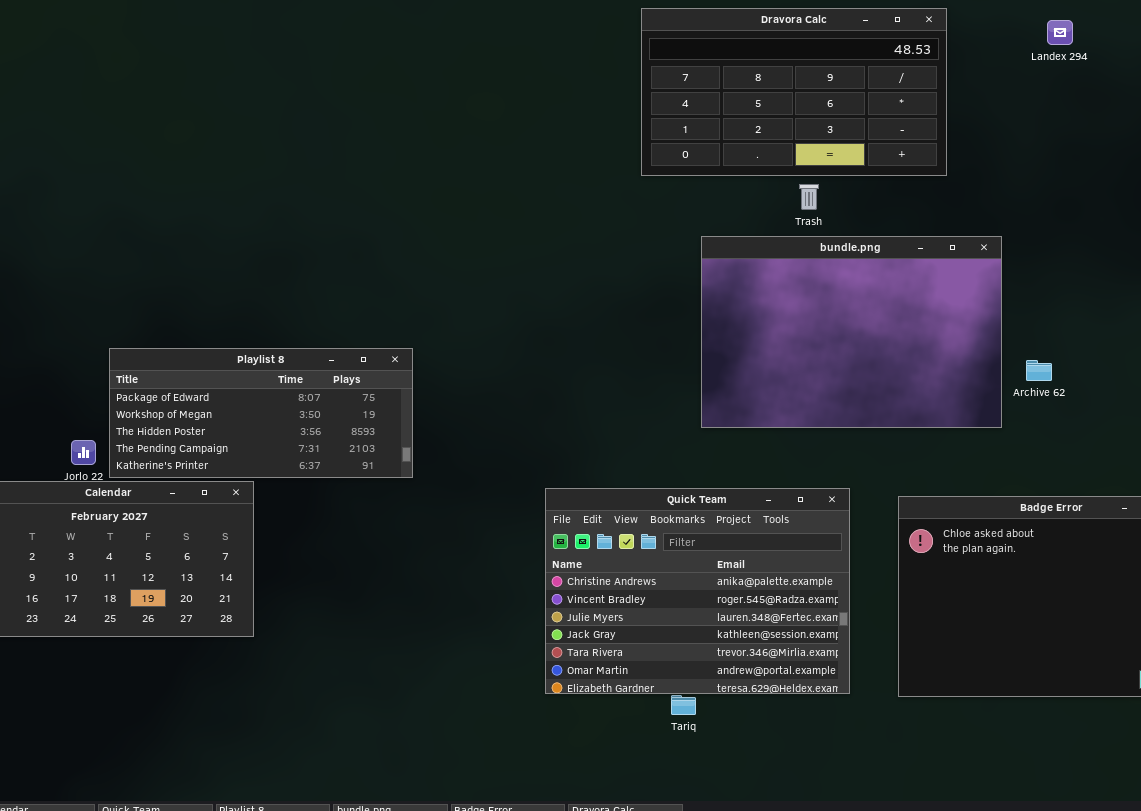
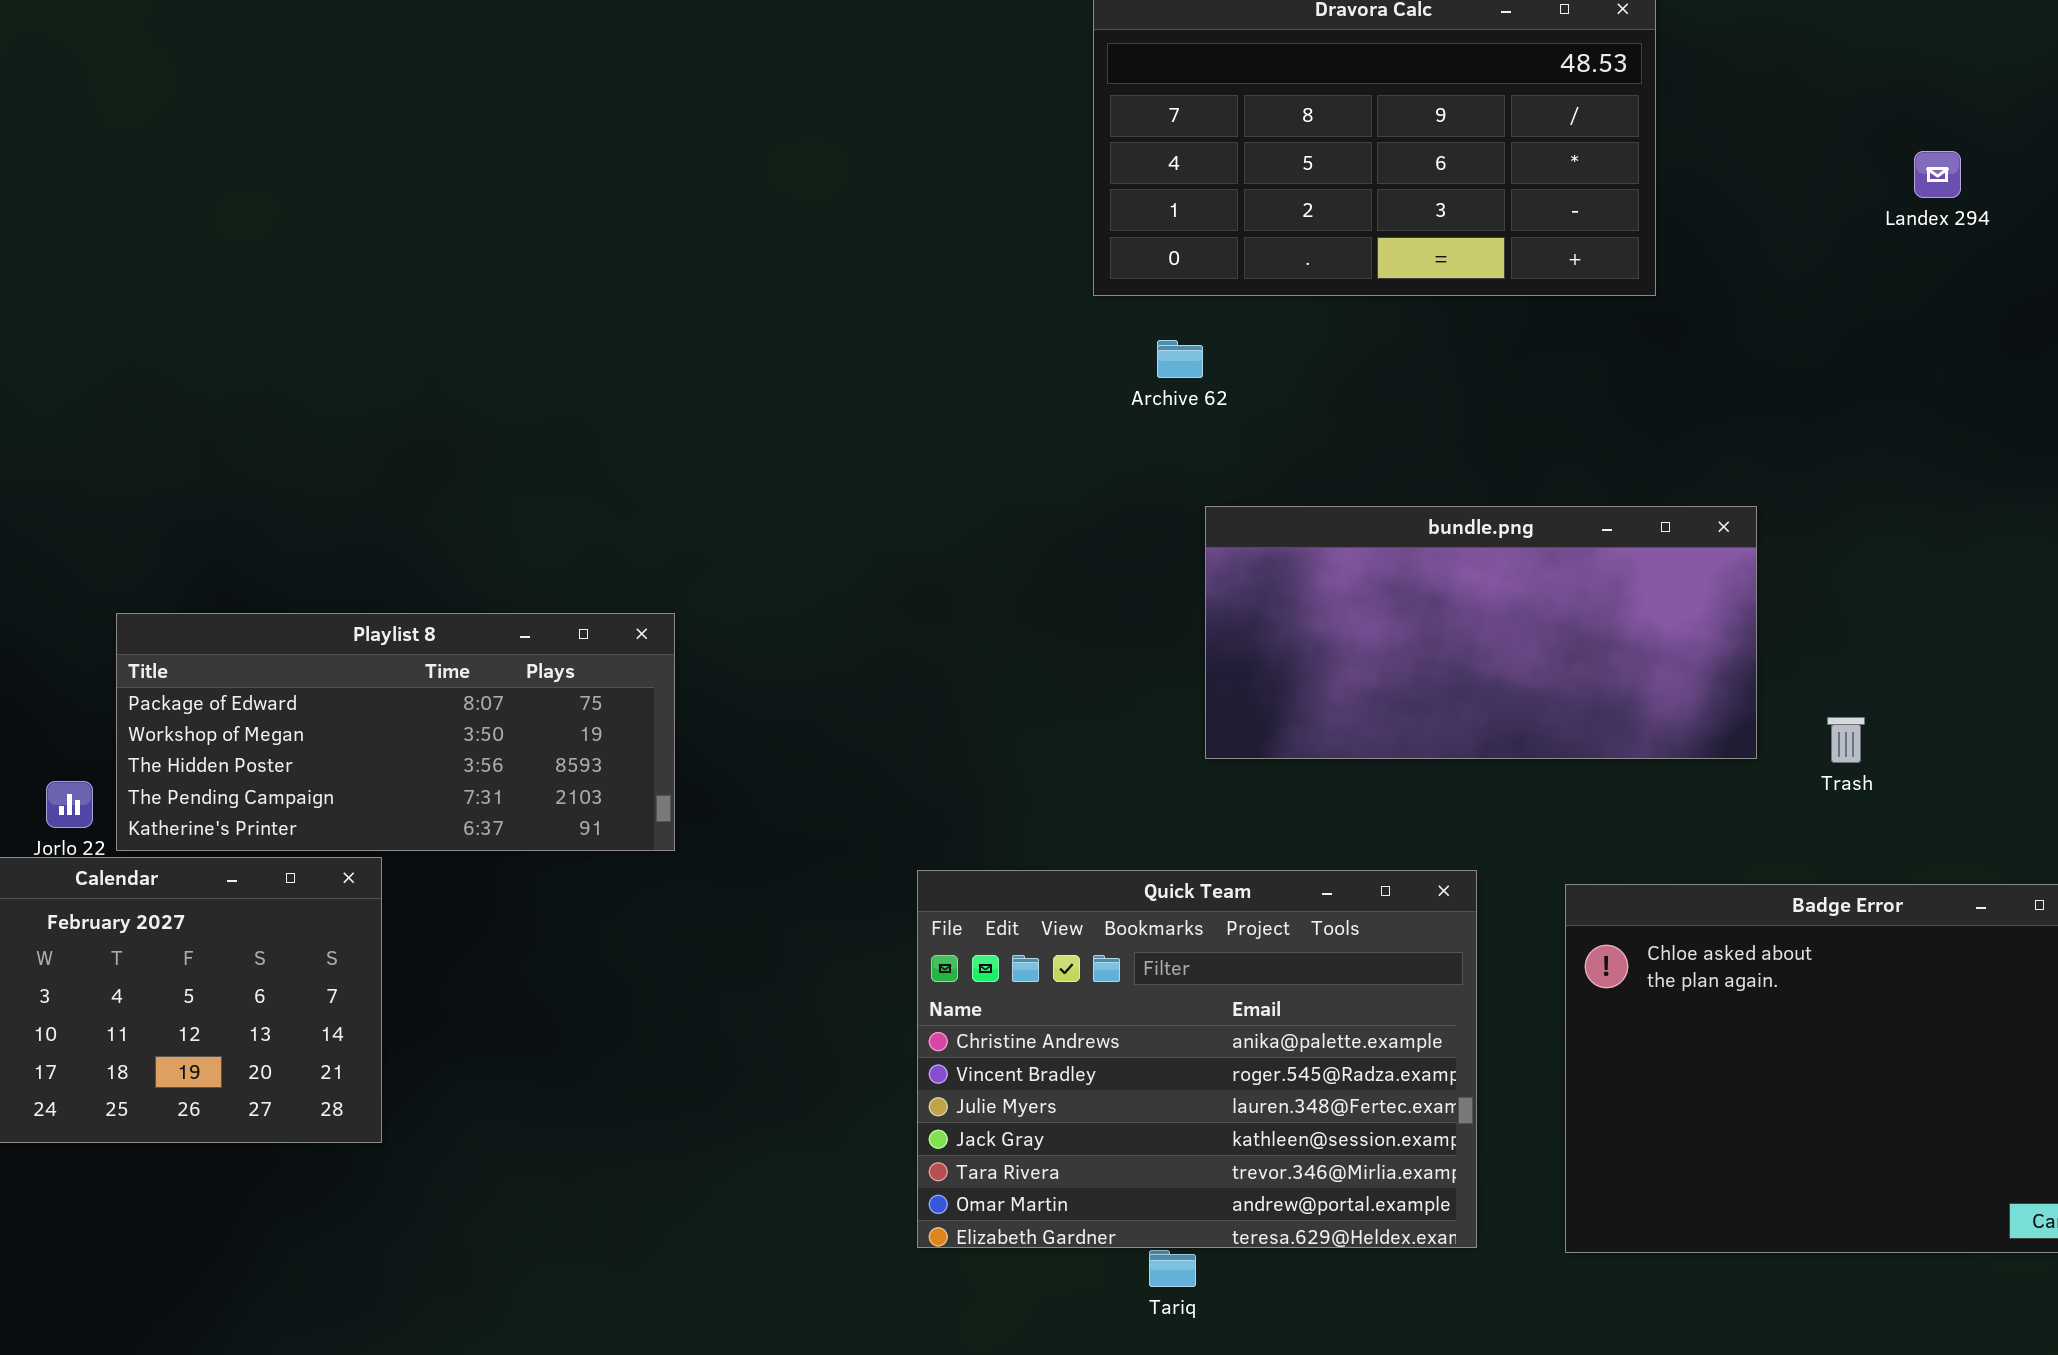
Landex 294: [1047,20,1073,45] -> [1914,151,1961,198], moved
Trash: [799,184,819,210] -> [1827,717,1865,763], moved
bundle.png: [701,236,1002,428] -> [1205,506,1757,759], resized
Archive 62: [1026,360,1052,381] -> [1157,340,1203,378], moved

